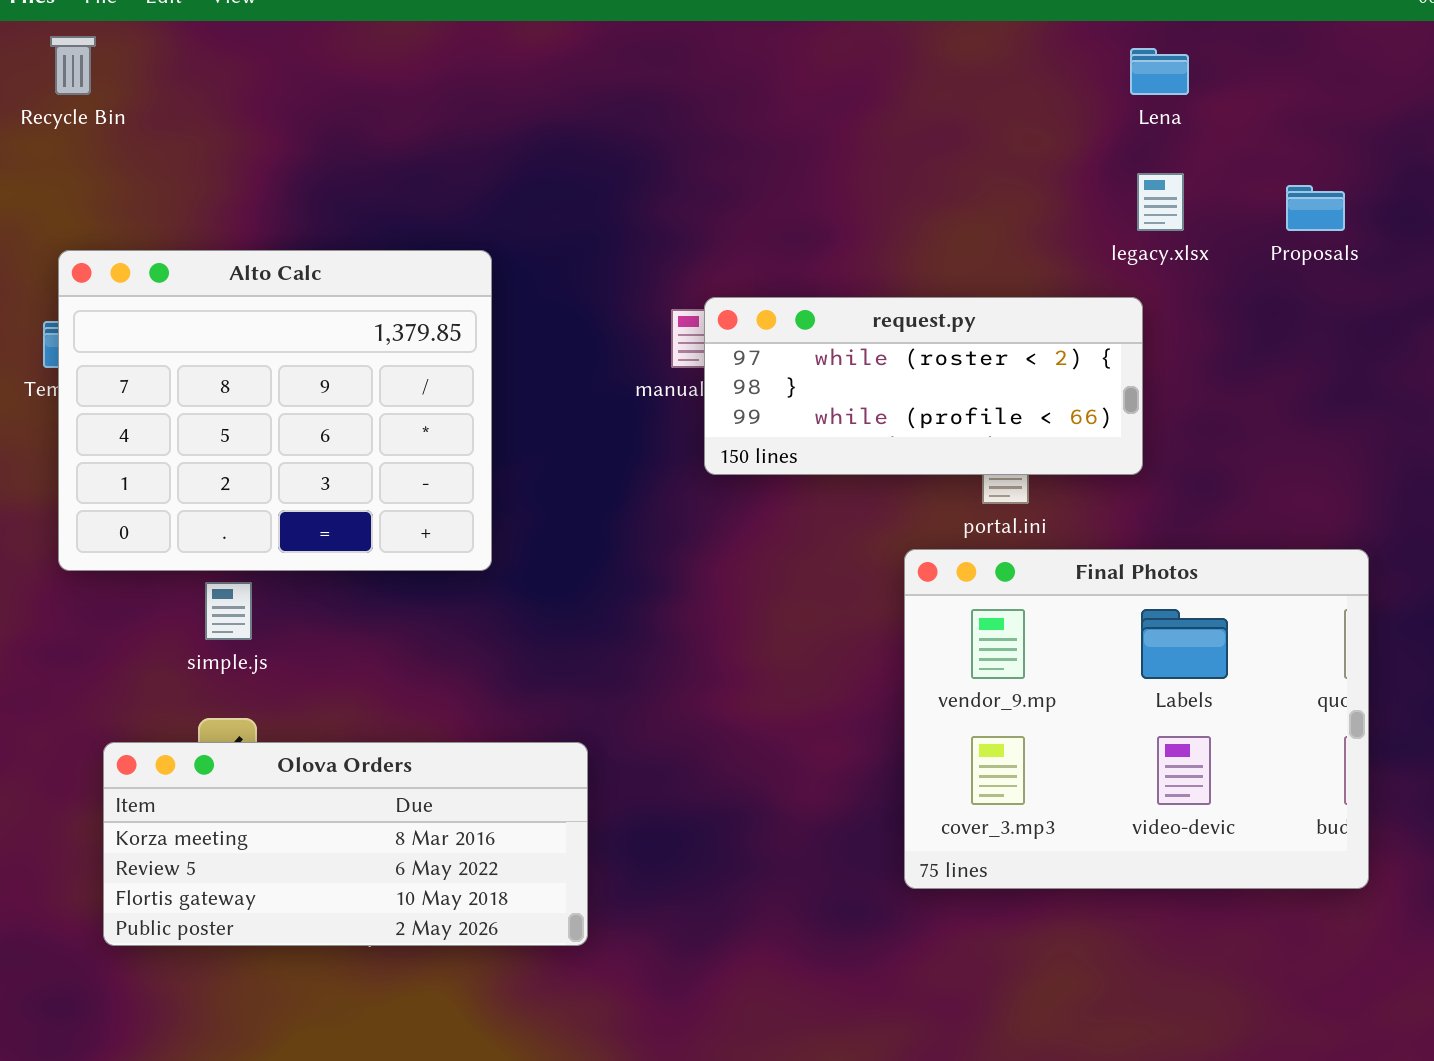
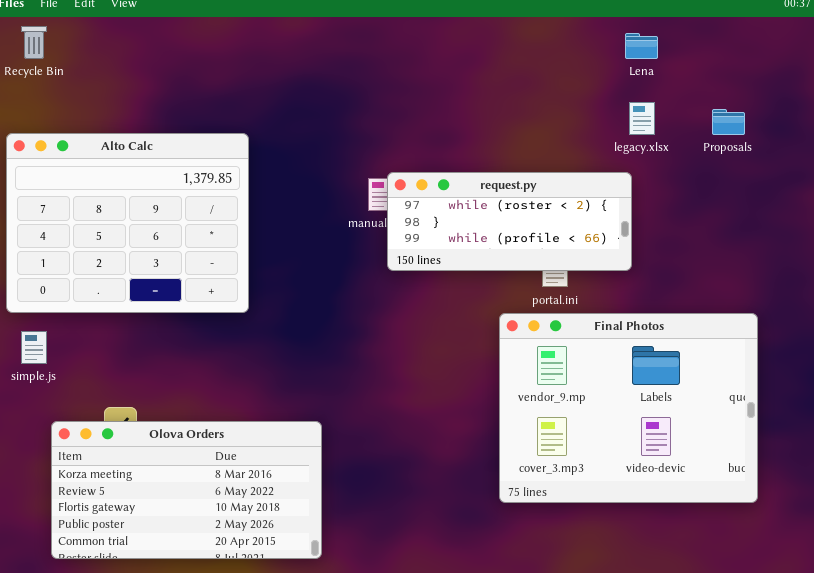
Alto Calc: [58,250,492,571] -> [6,133,249,313], moved
simple.js: [205,582,252,640] -> [21,331,47,364], moved
Olova Orders: [103,742,588,946] -> [51,421,322,559], resized

